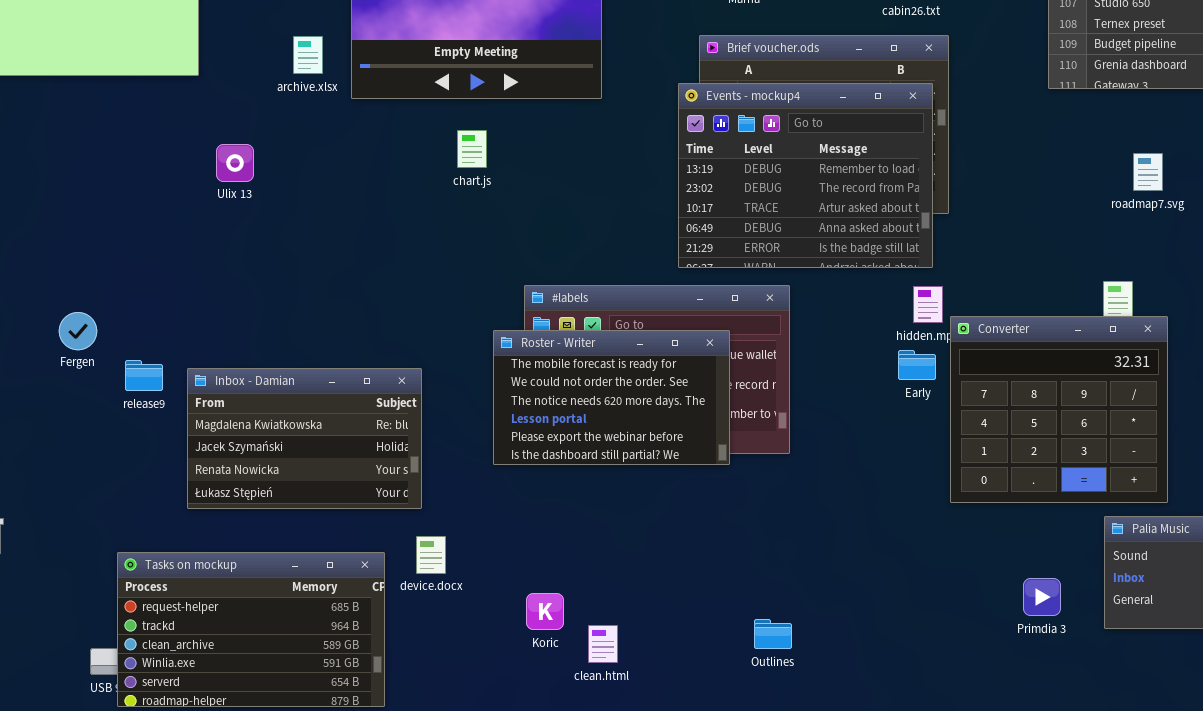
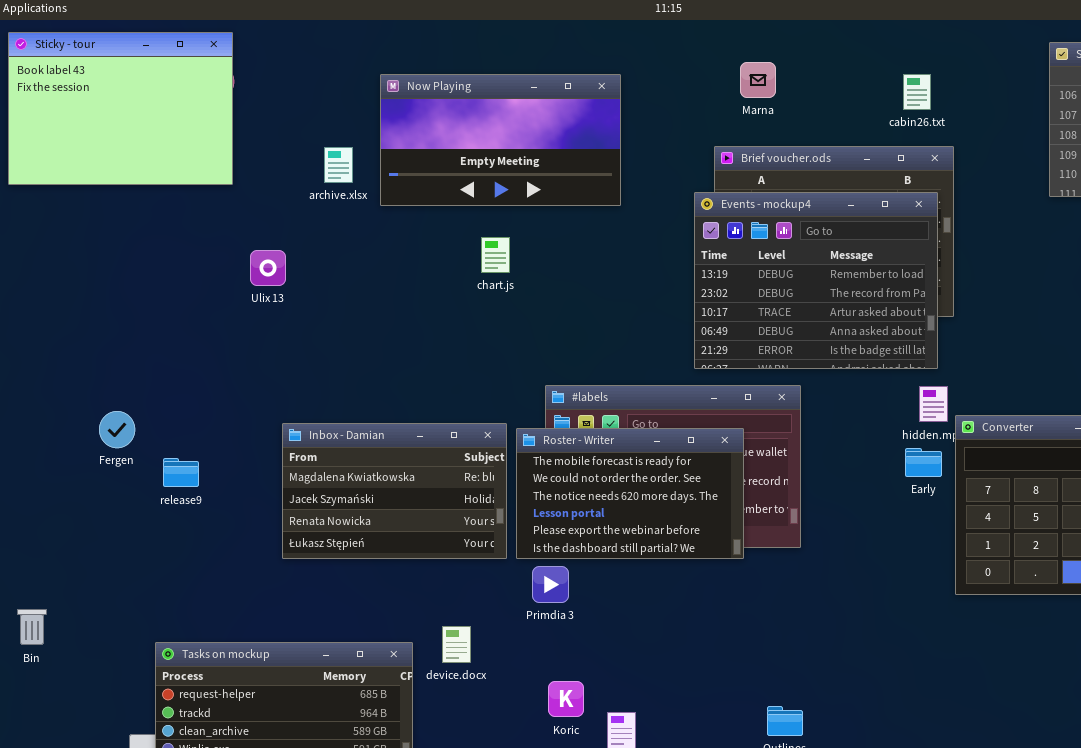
Inbox - Damian: [187,368,422,509] -> [282,423,507,559], moved
Primdia 3: [1023,578,1061,616] -> [532,566,569,603], moved

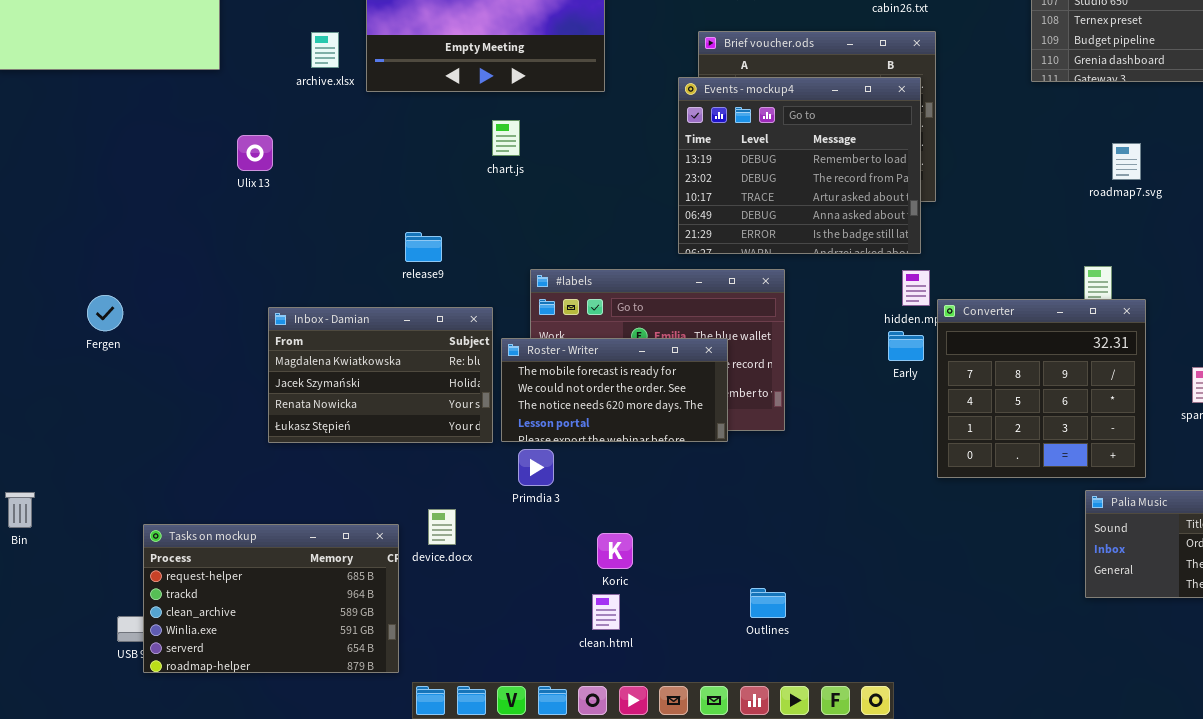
chart.js: [481,237,510,273] -> [492,120,520,156], moved
Roster - Writer: [516,428,744,559] -> [501,338,728,442], resized
release9: [163,458,199,487] -> [405,232,442,262], moved
Koric: [548,681,584,717] -> [597,533,633,569], moved

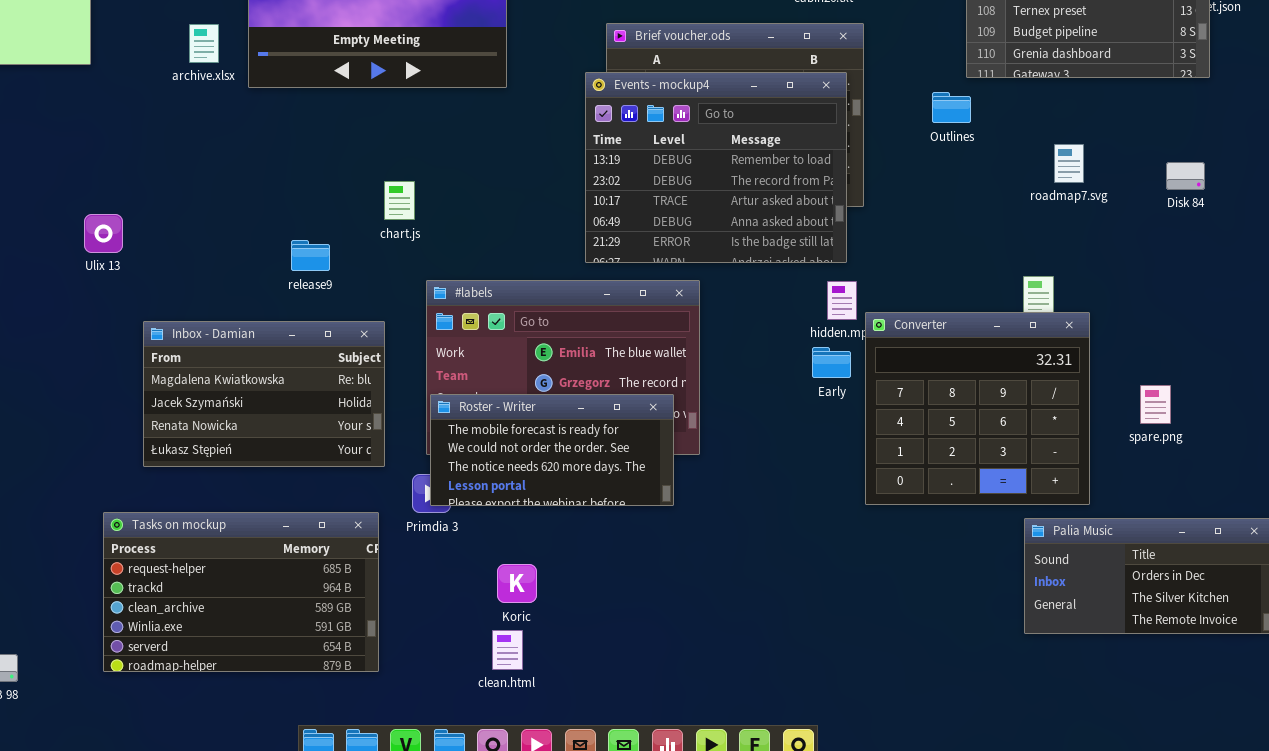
chart.js: [492,120,520,156] -> [384,181,415,220], moved
Ulix 13: [237,135,273,171] -> [84,214,123,253], moved
Roster - Writer: [501,338,728,442] -> [430,394,674,506], moved
Tasks on mockup: [143,524,399,673] -> [103,512,379,672], moved
Outlines: [750,588,786,618] -> [932,92,971,123], moved

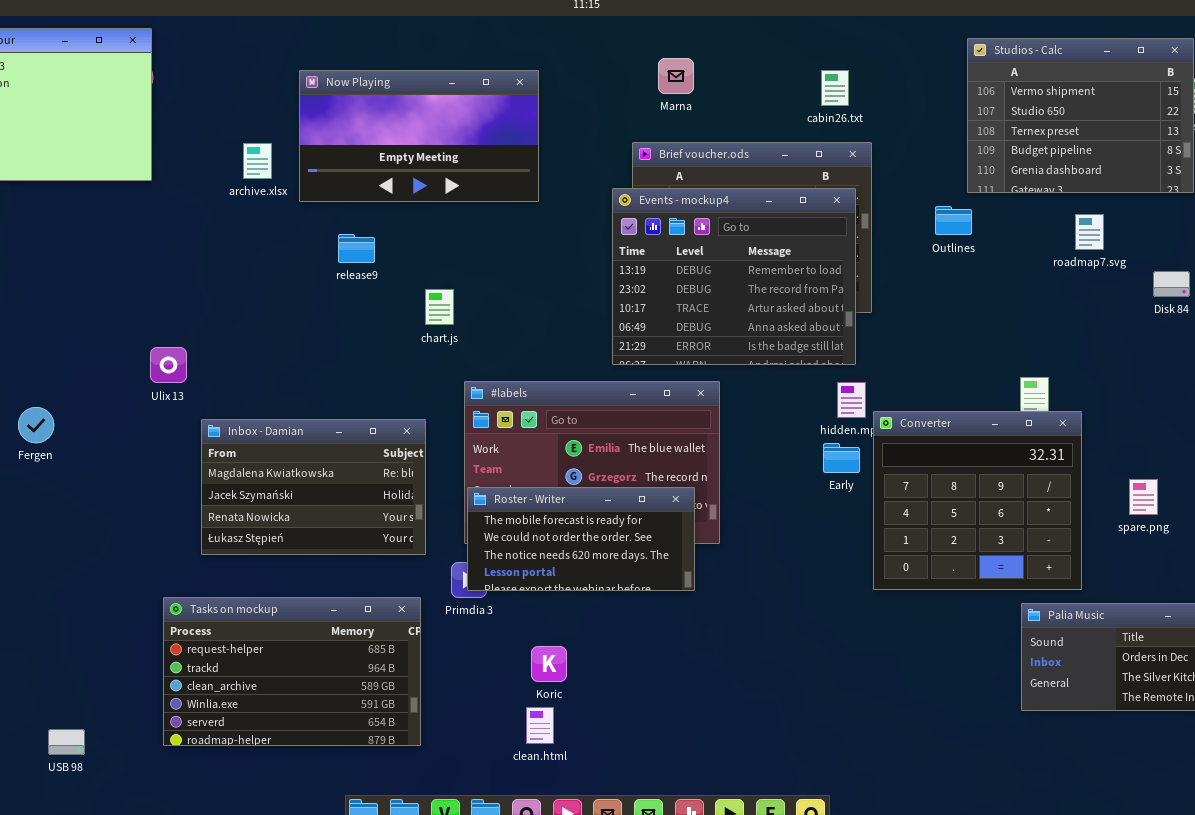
roadmap7.svg: [1054,144,1084,183] -> [1075,214,1104,250], moved
Ulix 13: [84,214,123,253] -> [150,347,187,383], moved
release9: [291,240,330,271] -> [338,234,375,263], moved

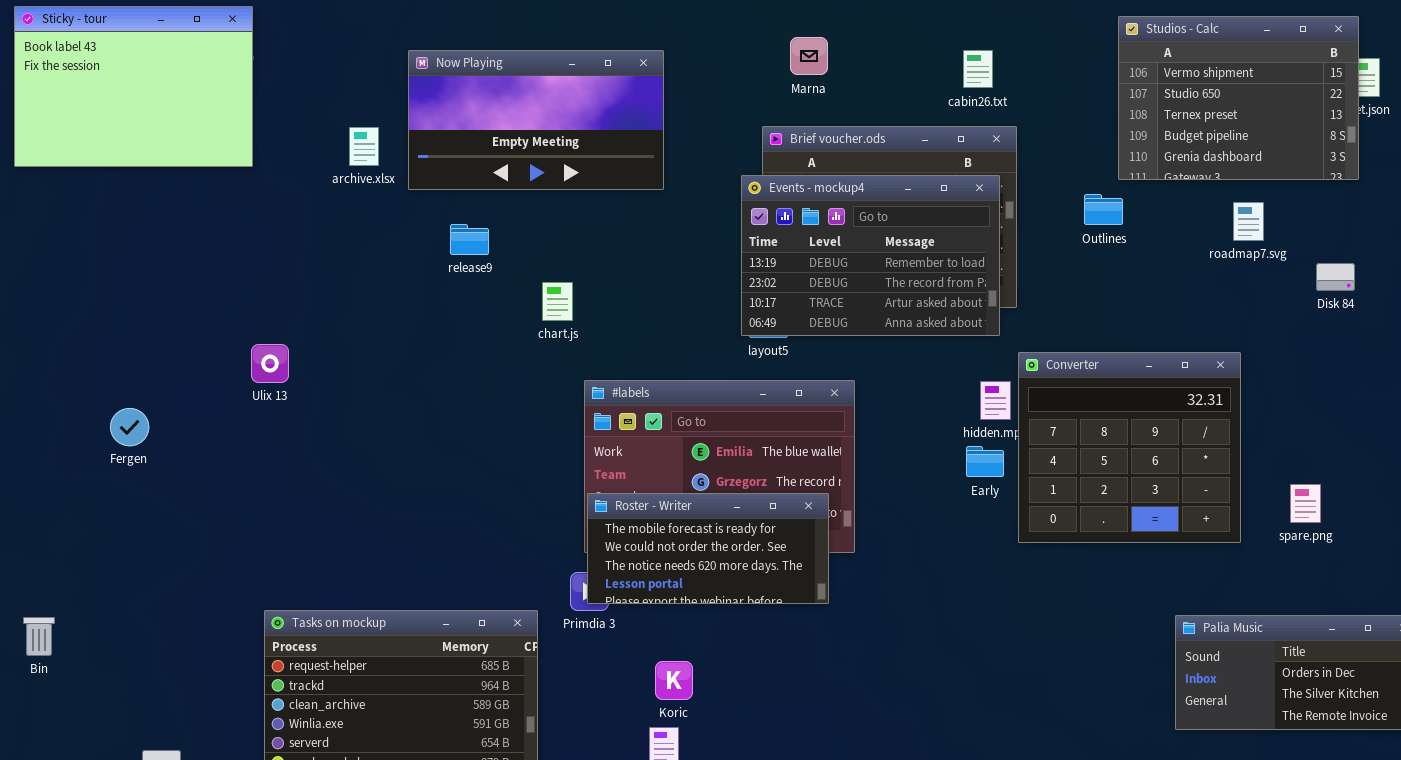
Events - mockup4: [612,188,856,365] -> [741,175,1000,336], resized
Converter: [873,411,1082,590] -> [1018,352,1241,543], moved
Inbox - Damian: [201,419,426,555] -> none, closed

